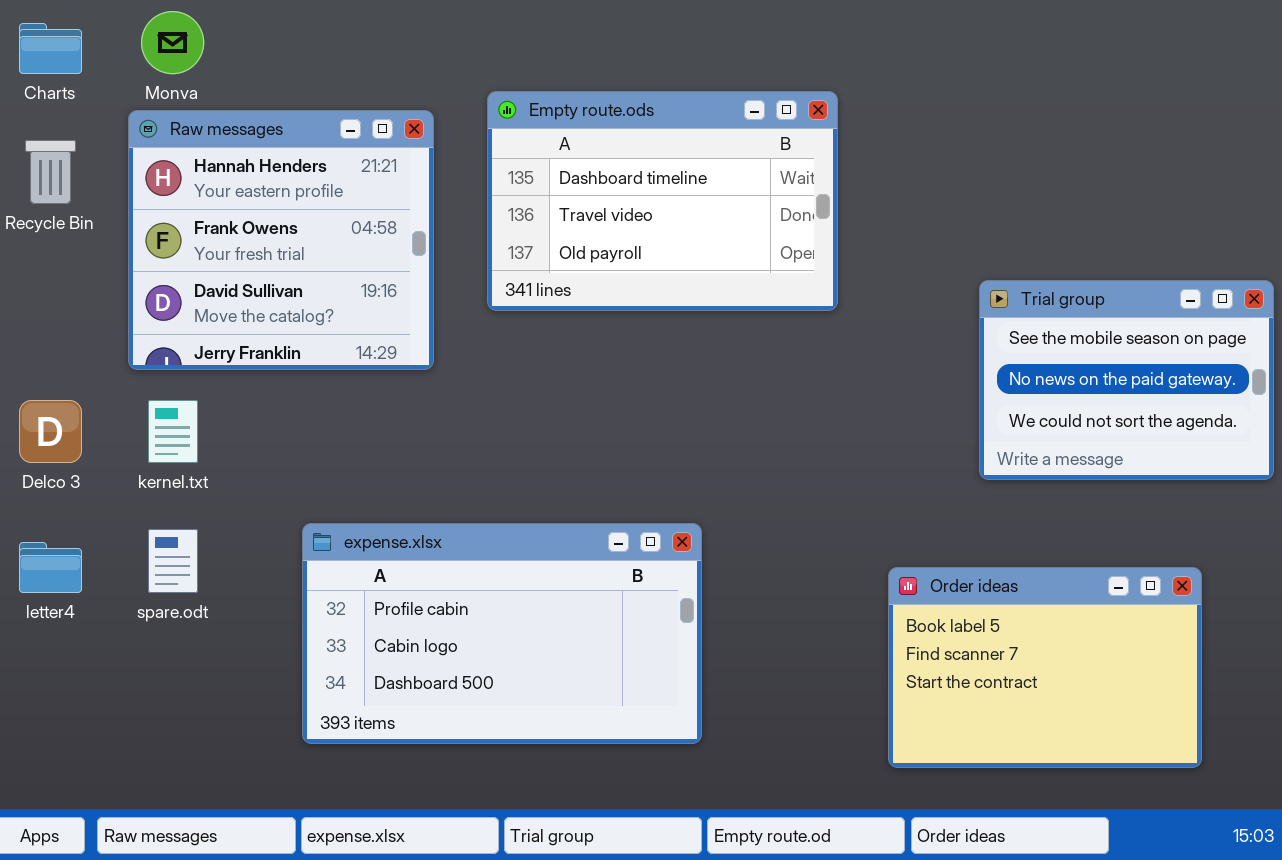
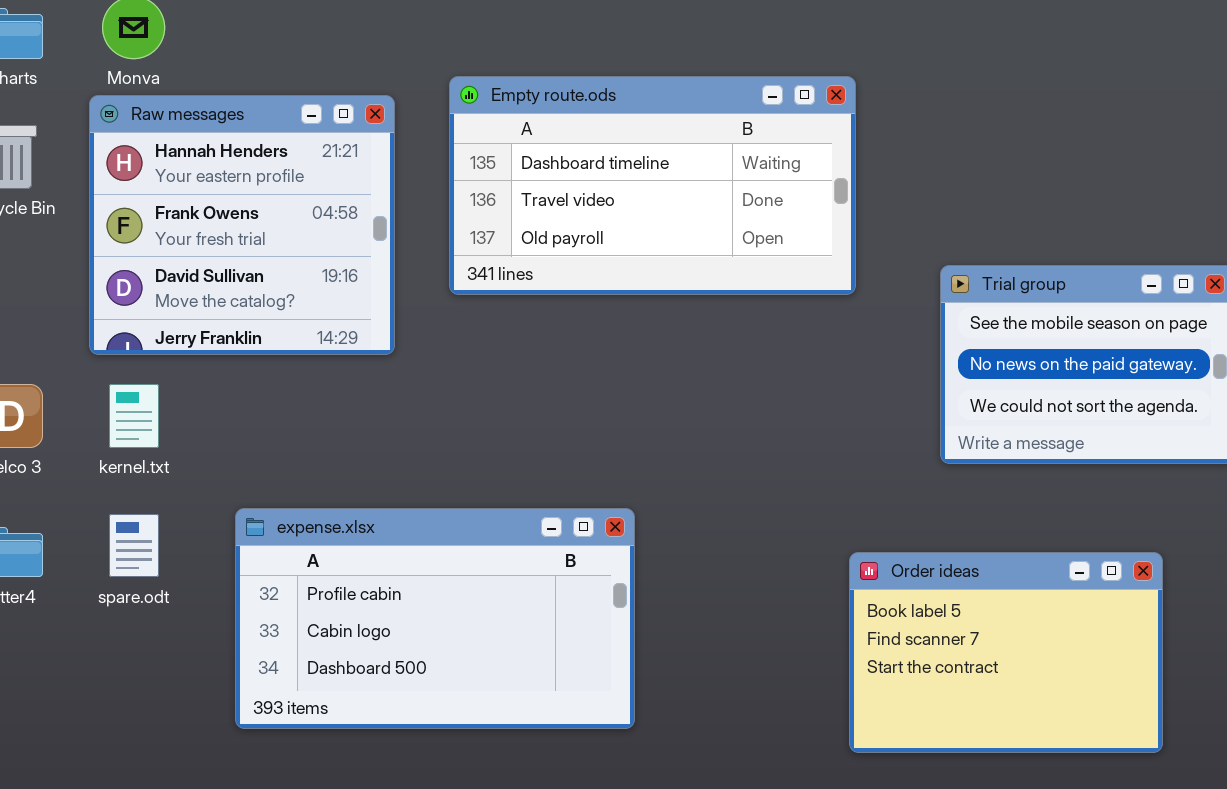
Empty route.ods: [487,91,838,311] -> [449,76,856,295], resized
expense.xlsx: [302,523,702,744] -> [235,508,635,729], moved

